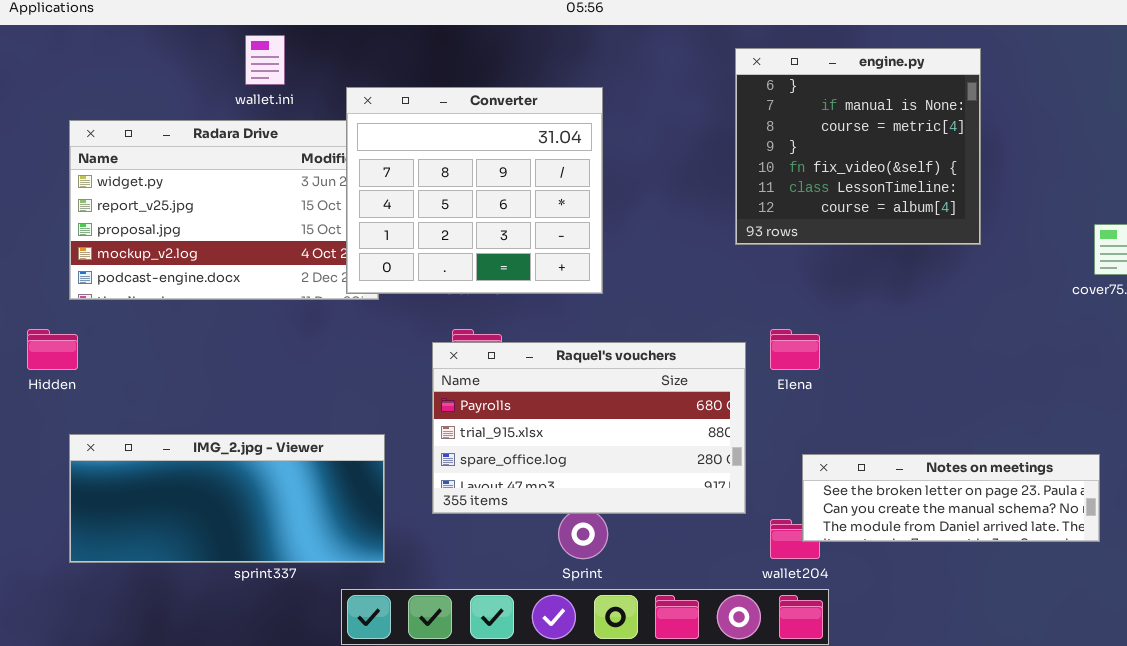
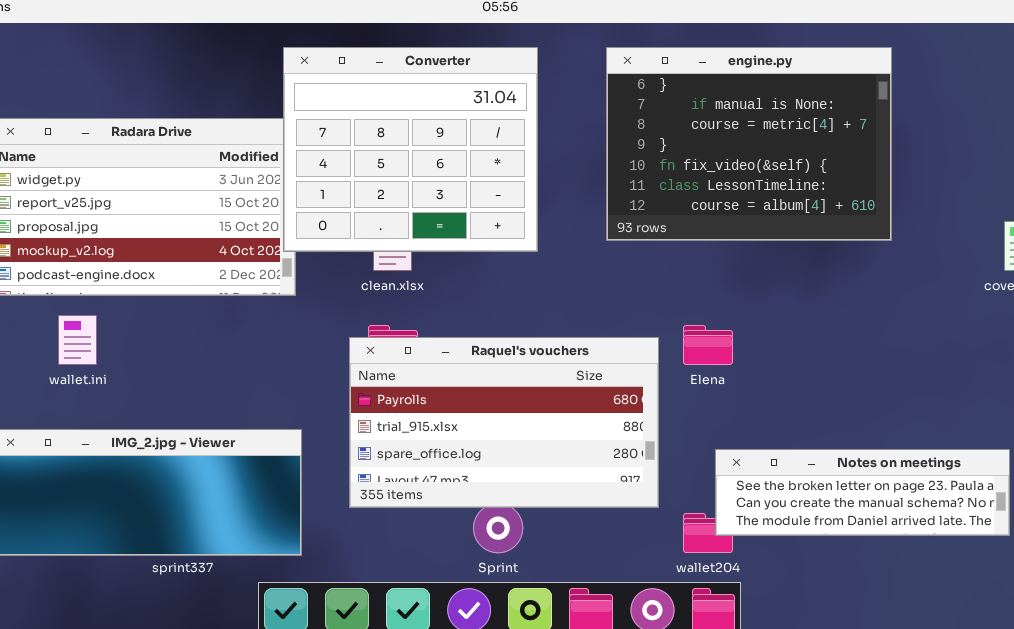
wallet.ini: [245,35,285,85] -> [58,315,97,365], moved
engine.py: [735,48,981,245] -> [606,47,892,241], resized
Converter: [346,87,603,294] -> [283,47,538,252], moved

